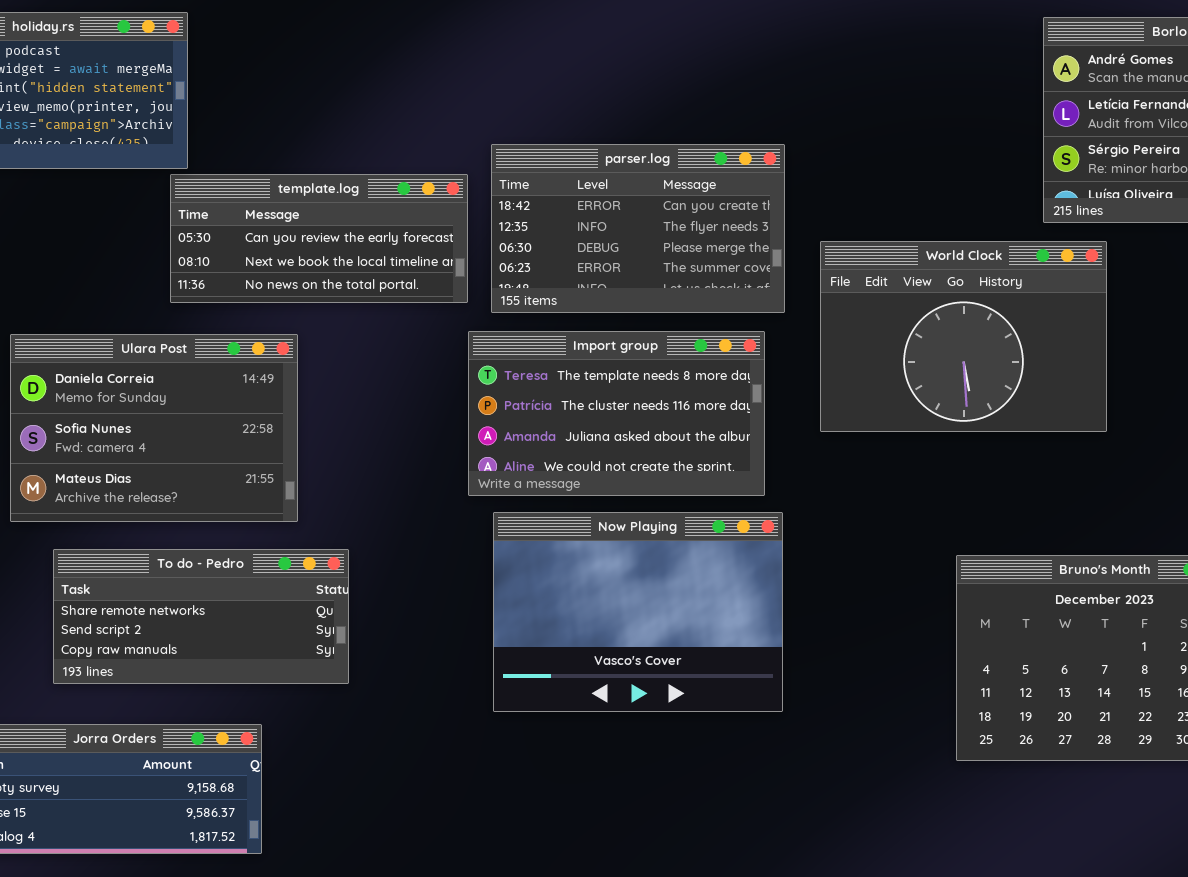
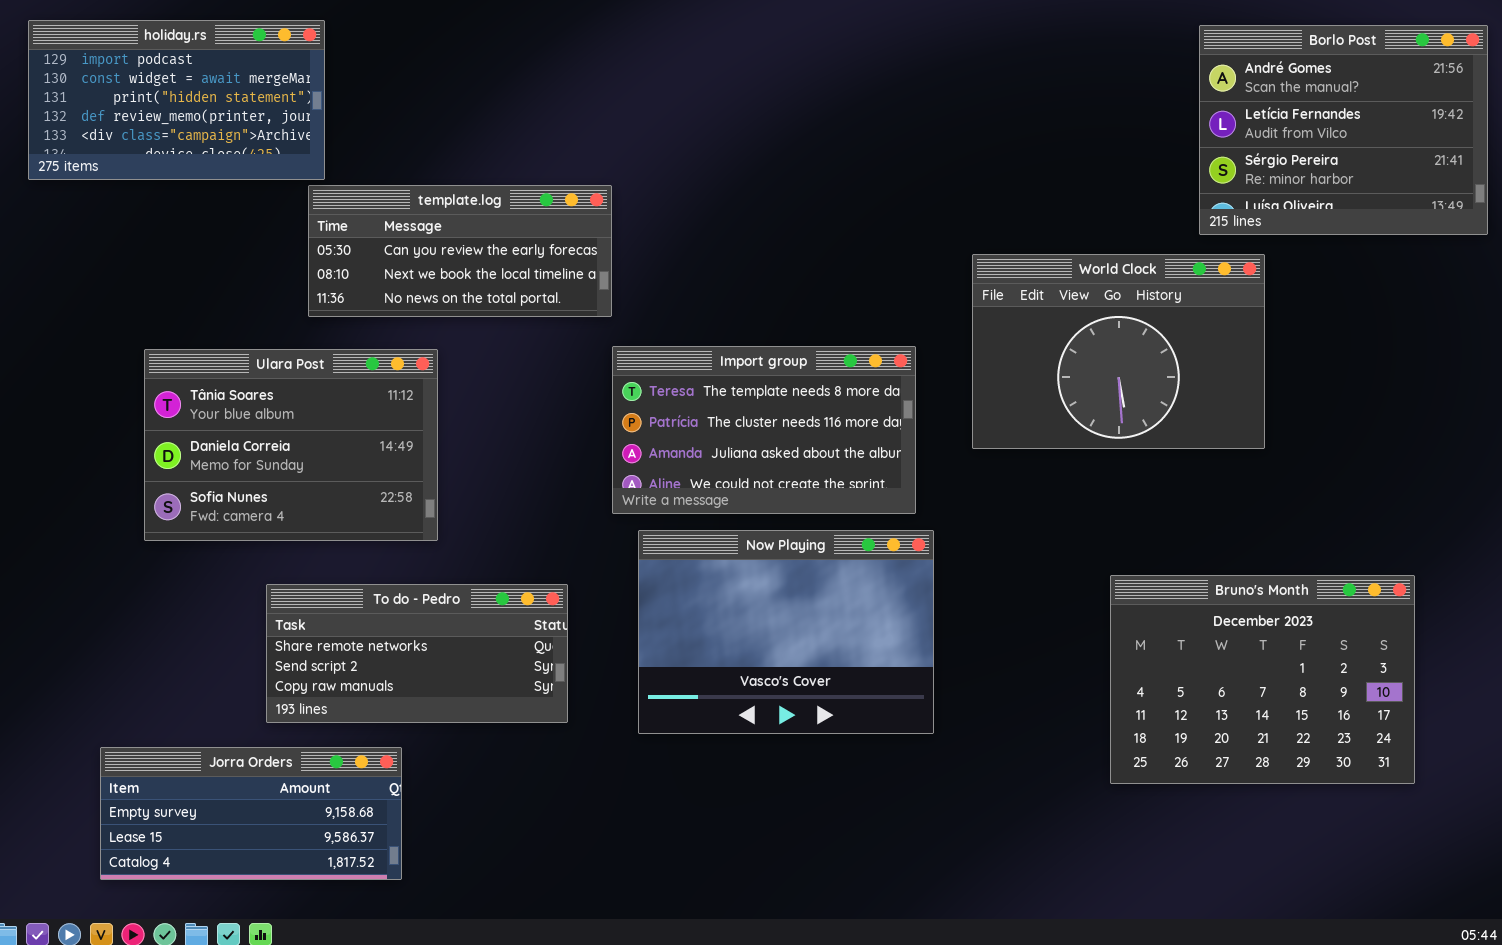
parser.log: [491,144,785,313] -> none, closed
Ulara Post: [10,334,298,522] -> [144,349,438,541], scrolled up 1 row
To do - Pedro: [53,549,349,684] -> [266,584,568,723], moved

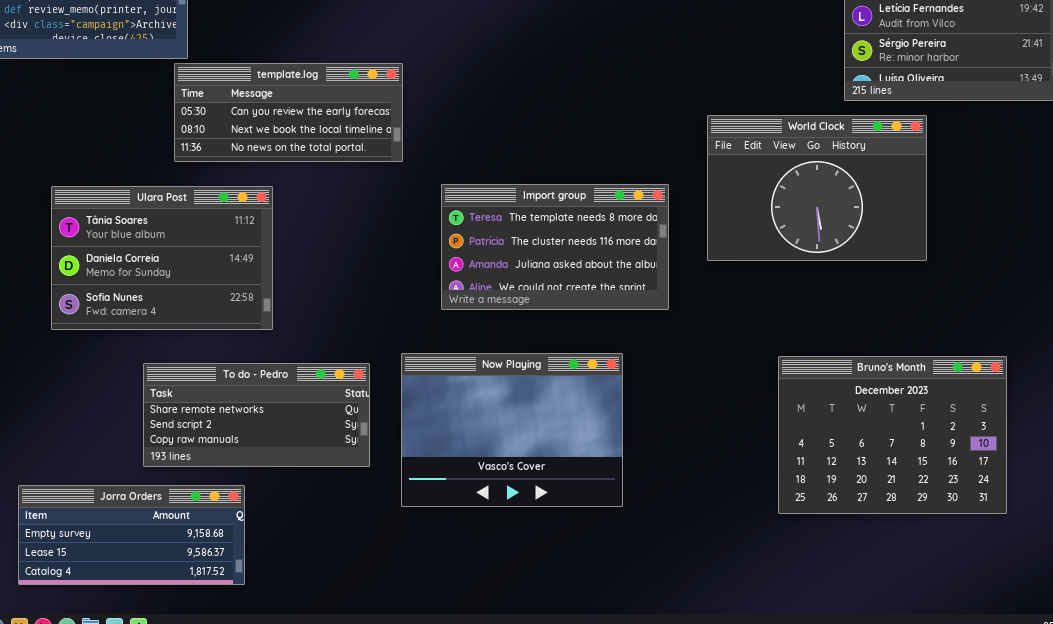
World Clock: [972,254,1265,449] -> [707,115,927,261], moved
Import group: [612,346,916,514] -> [441,184,669,310], moved
Now Playing: [638,530,934,734] -> [401,353,623,507], moved

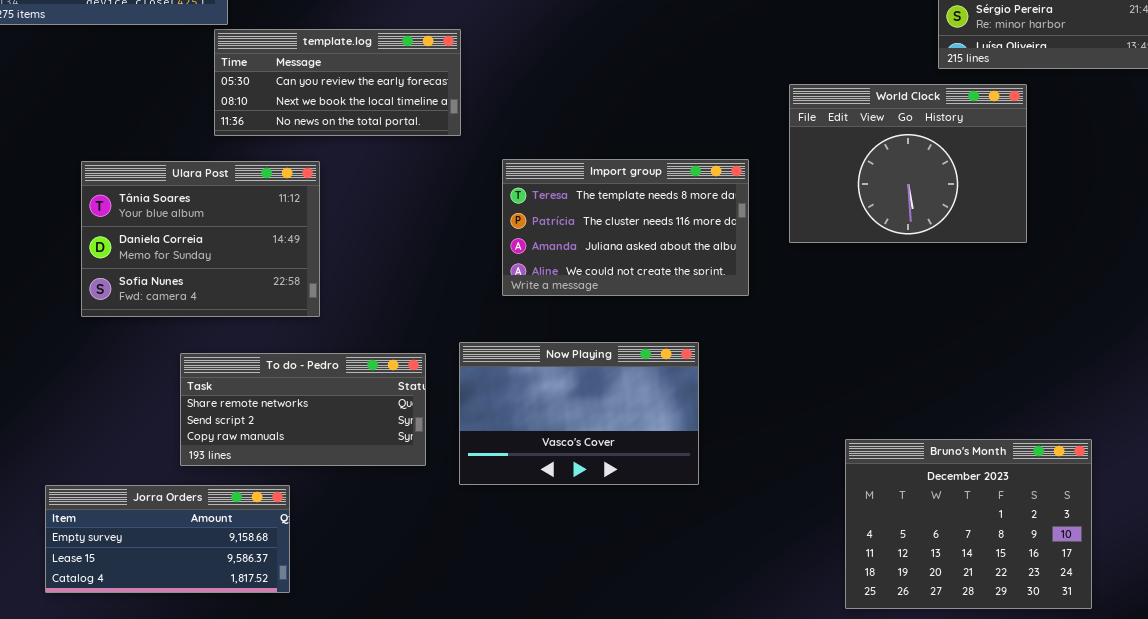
Now Playing: [401,353,623,507] -> [459,342,699,485], resized
Bruno's Month: [778,356,1007,514] -> [845,439,1092,609], moved

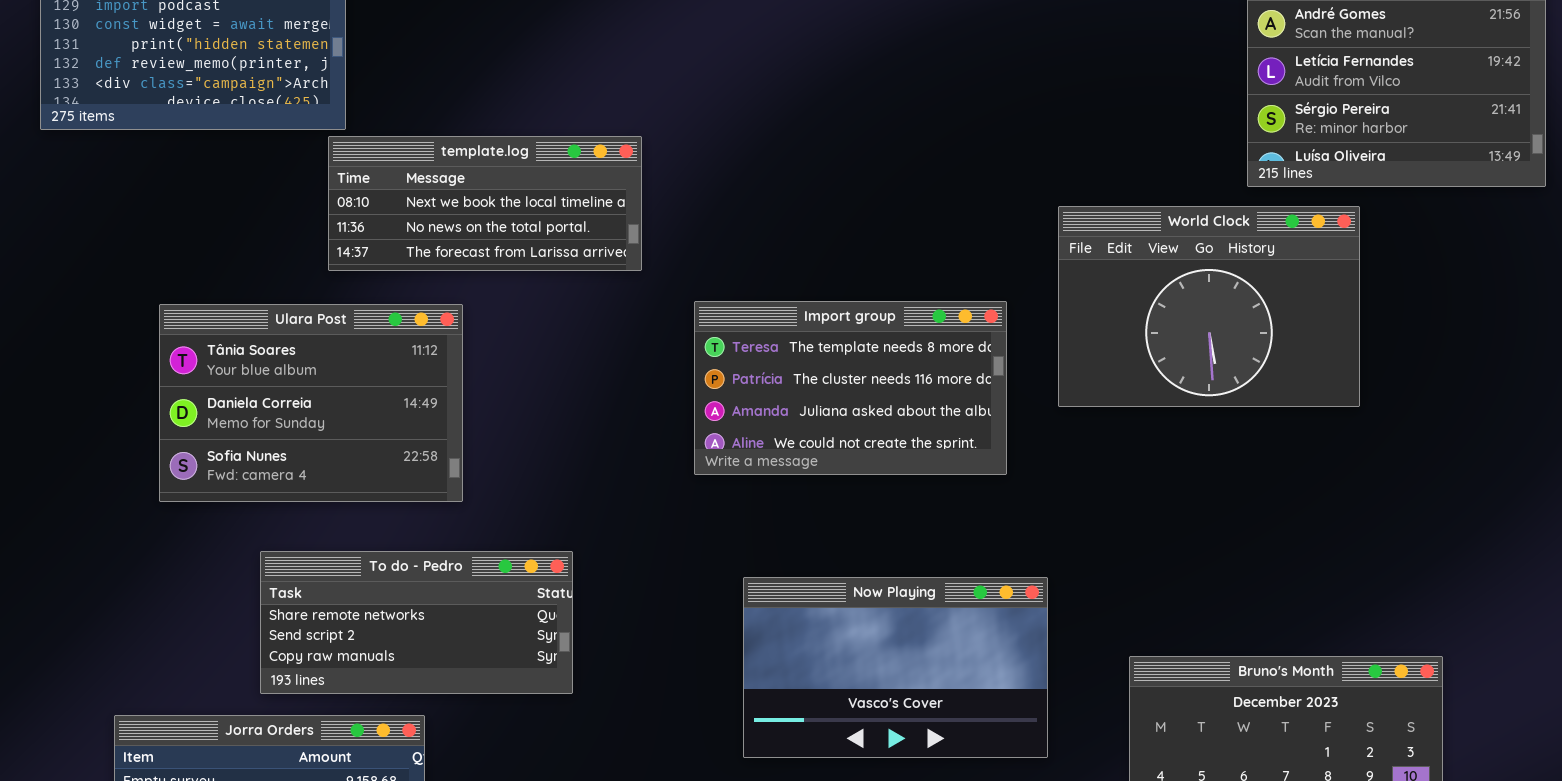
template.log: [214,29,461,136] -> [328,136,642,271], scrolled down 1 row
Now Playing: [459,342,699,485] -> [743,577,1048,758], moved
To do - Pedro: [180,353,426,466] -> [260,551,573,694], moved

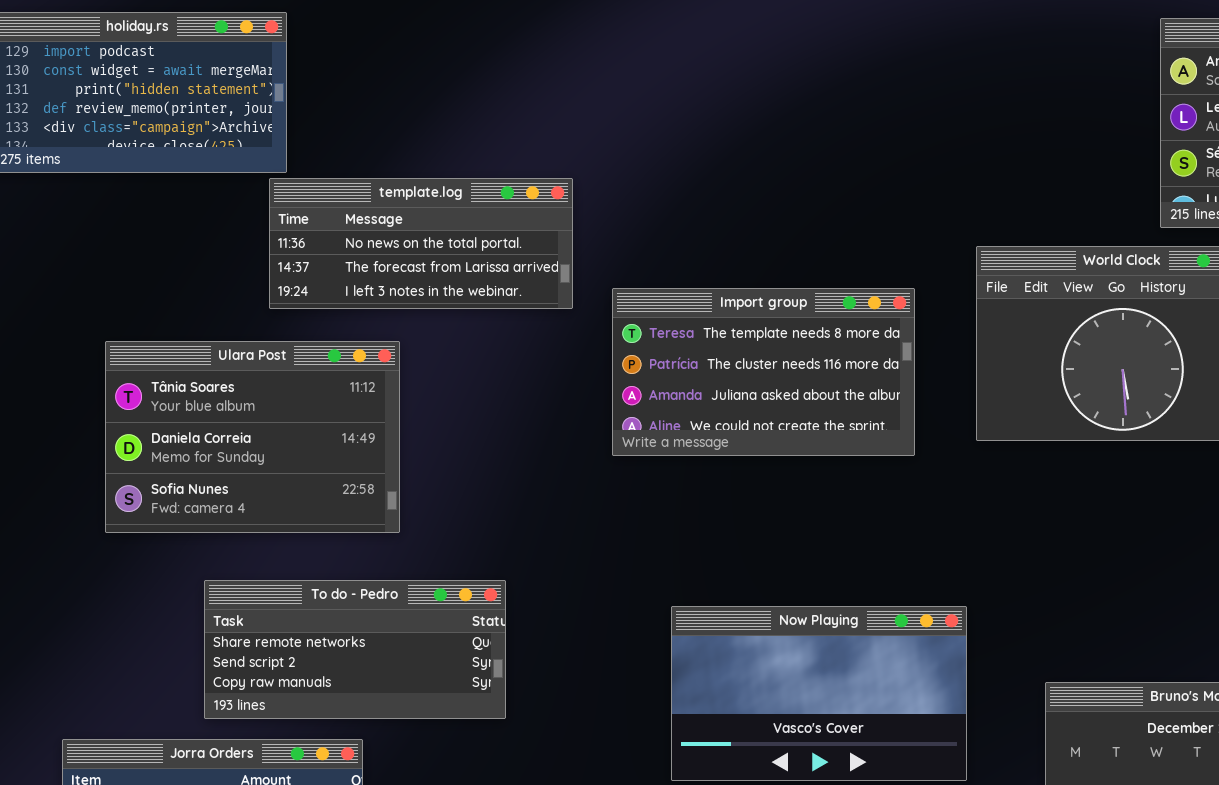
template.log: [328,136,642,271] -> [269,178,573,309], scrolled down 1 row
Import group: [694,301,1007,475] -> [612,288,915,456], moved

